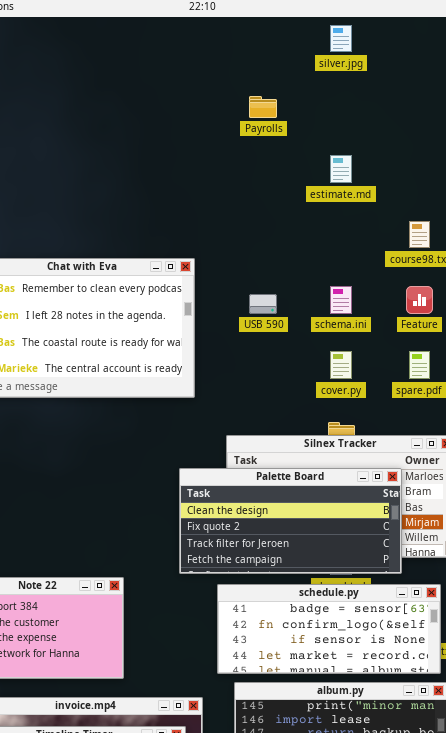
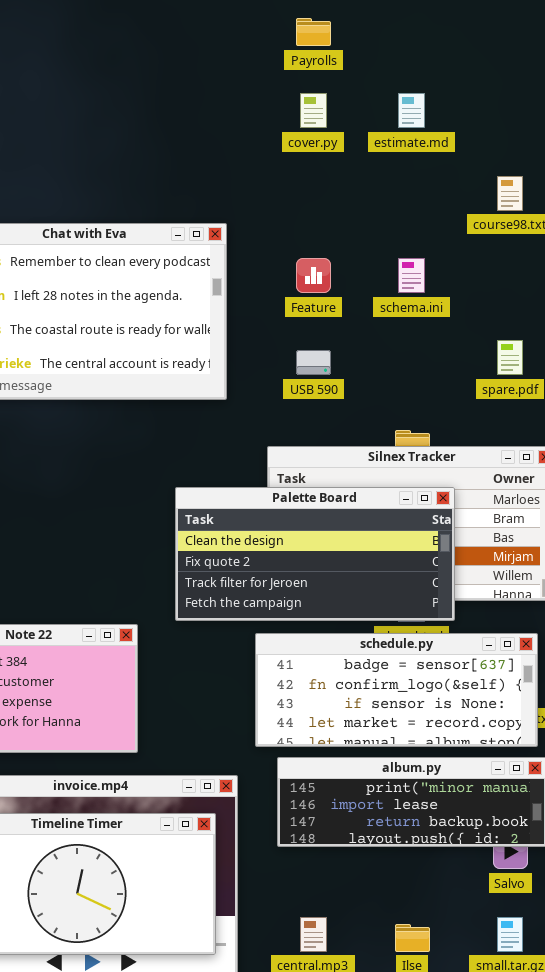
Feature: [406,286,433,314] -> [296,258,331,293], moved
USB 590: [249,294,277,314] -> [296,350,331,375], moved
cover.py: [330,351,352,379] -> [300,93,327,128], moved
Palette Board: [179,468,402,574] -> [175,487,455,621], moved

